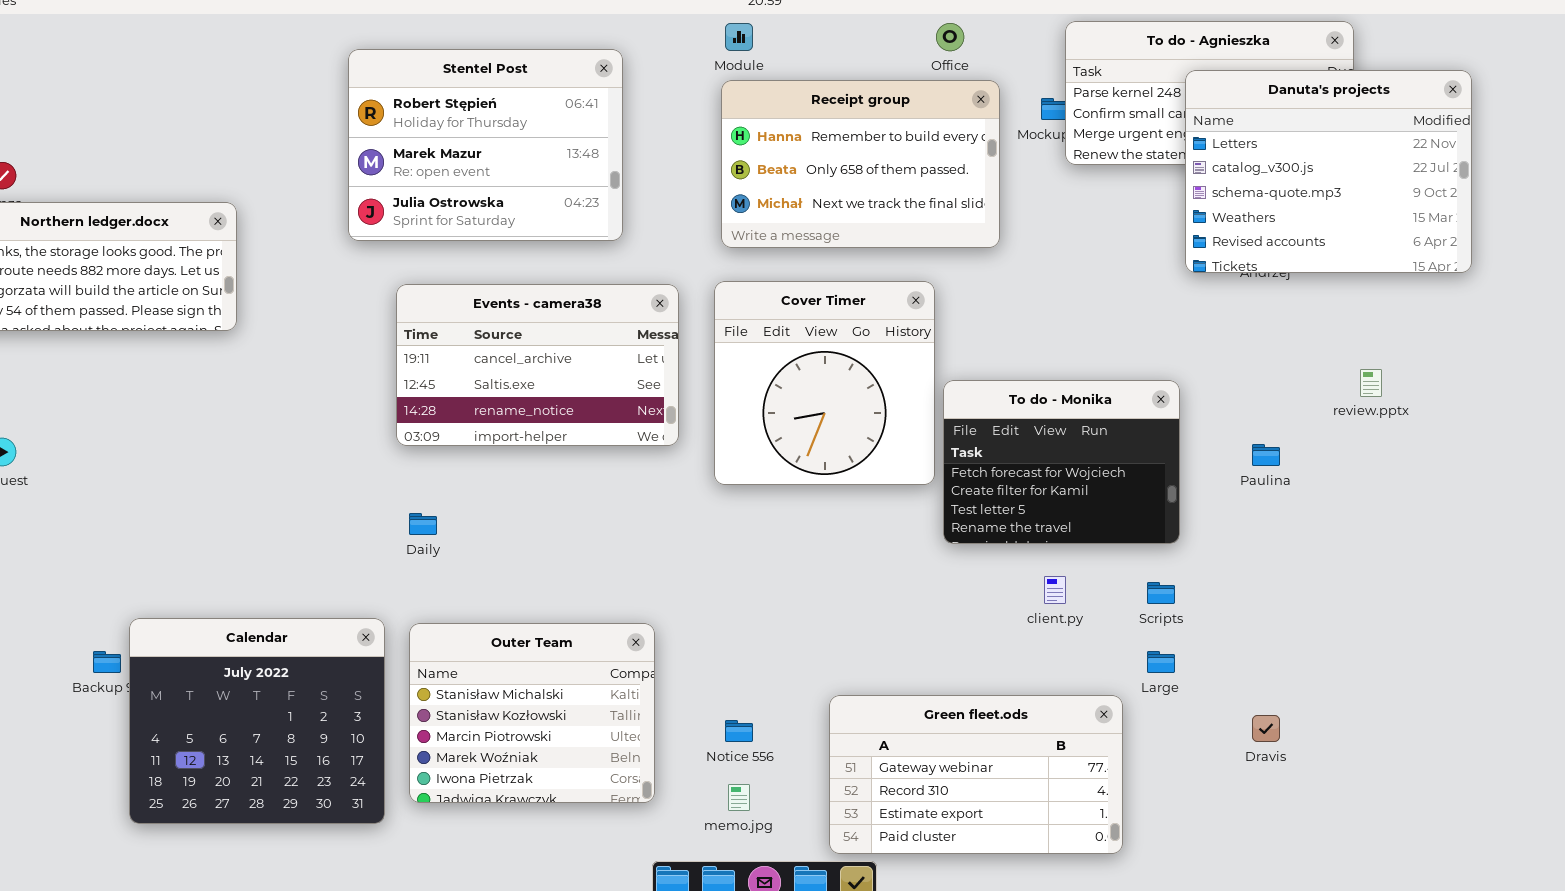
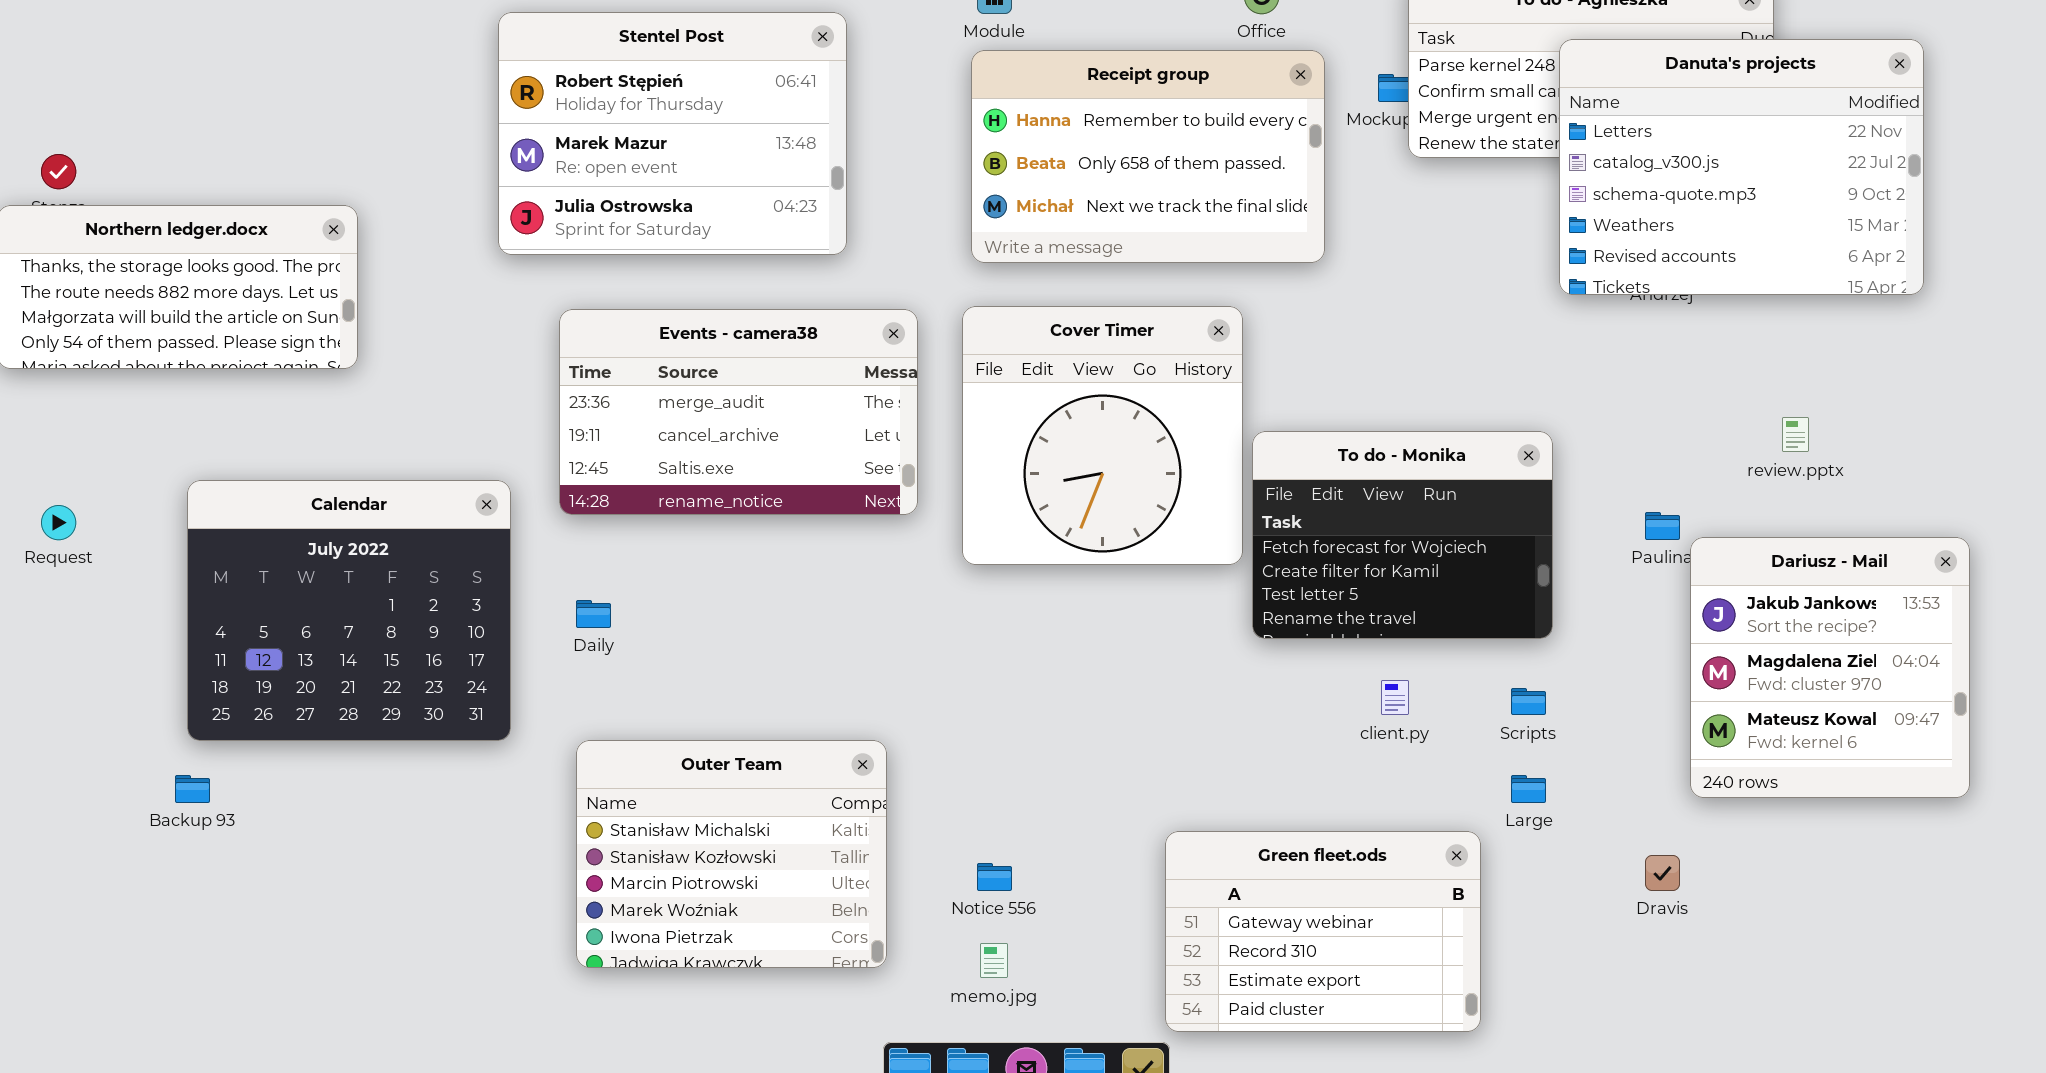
Events - camera38: [396,284,679,446] -> [559,309,918,515], scrolled up 1 row
Dariusz - Mail: none -> [1690,537,1970,798], opened
Calendar: [129,618,385,824] -> [187,480,511,741], moved
Green fleet.ods: [829,695,1123,854] -> [1165,831,1481,1032], resized

